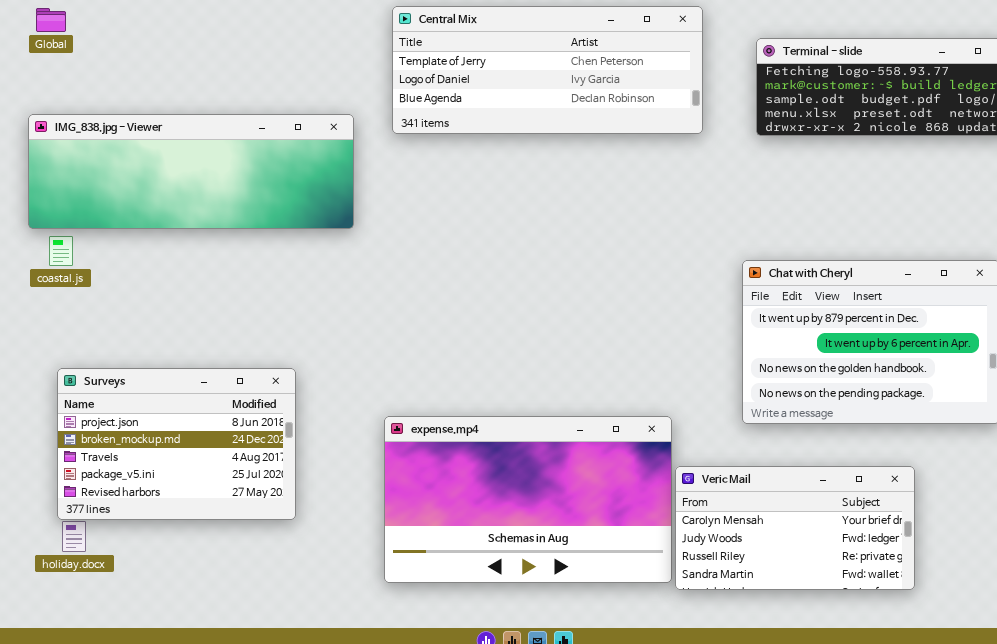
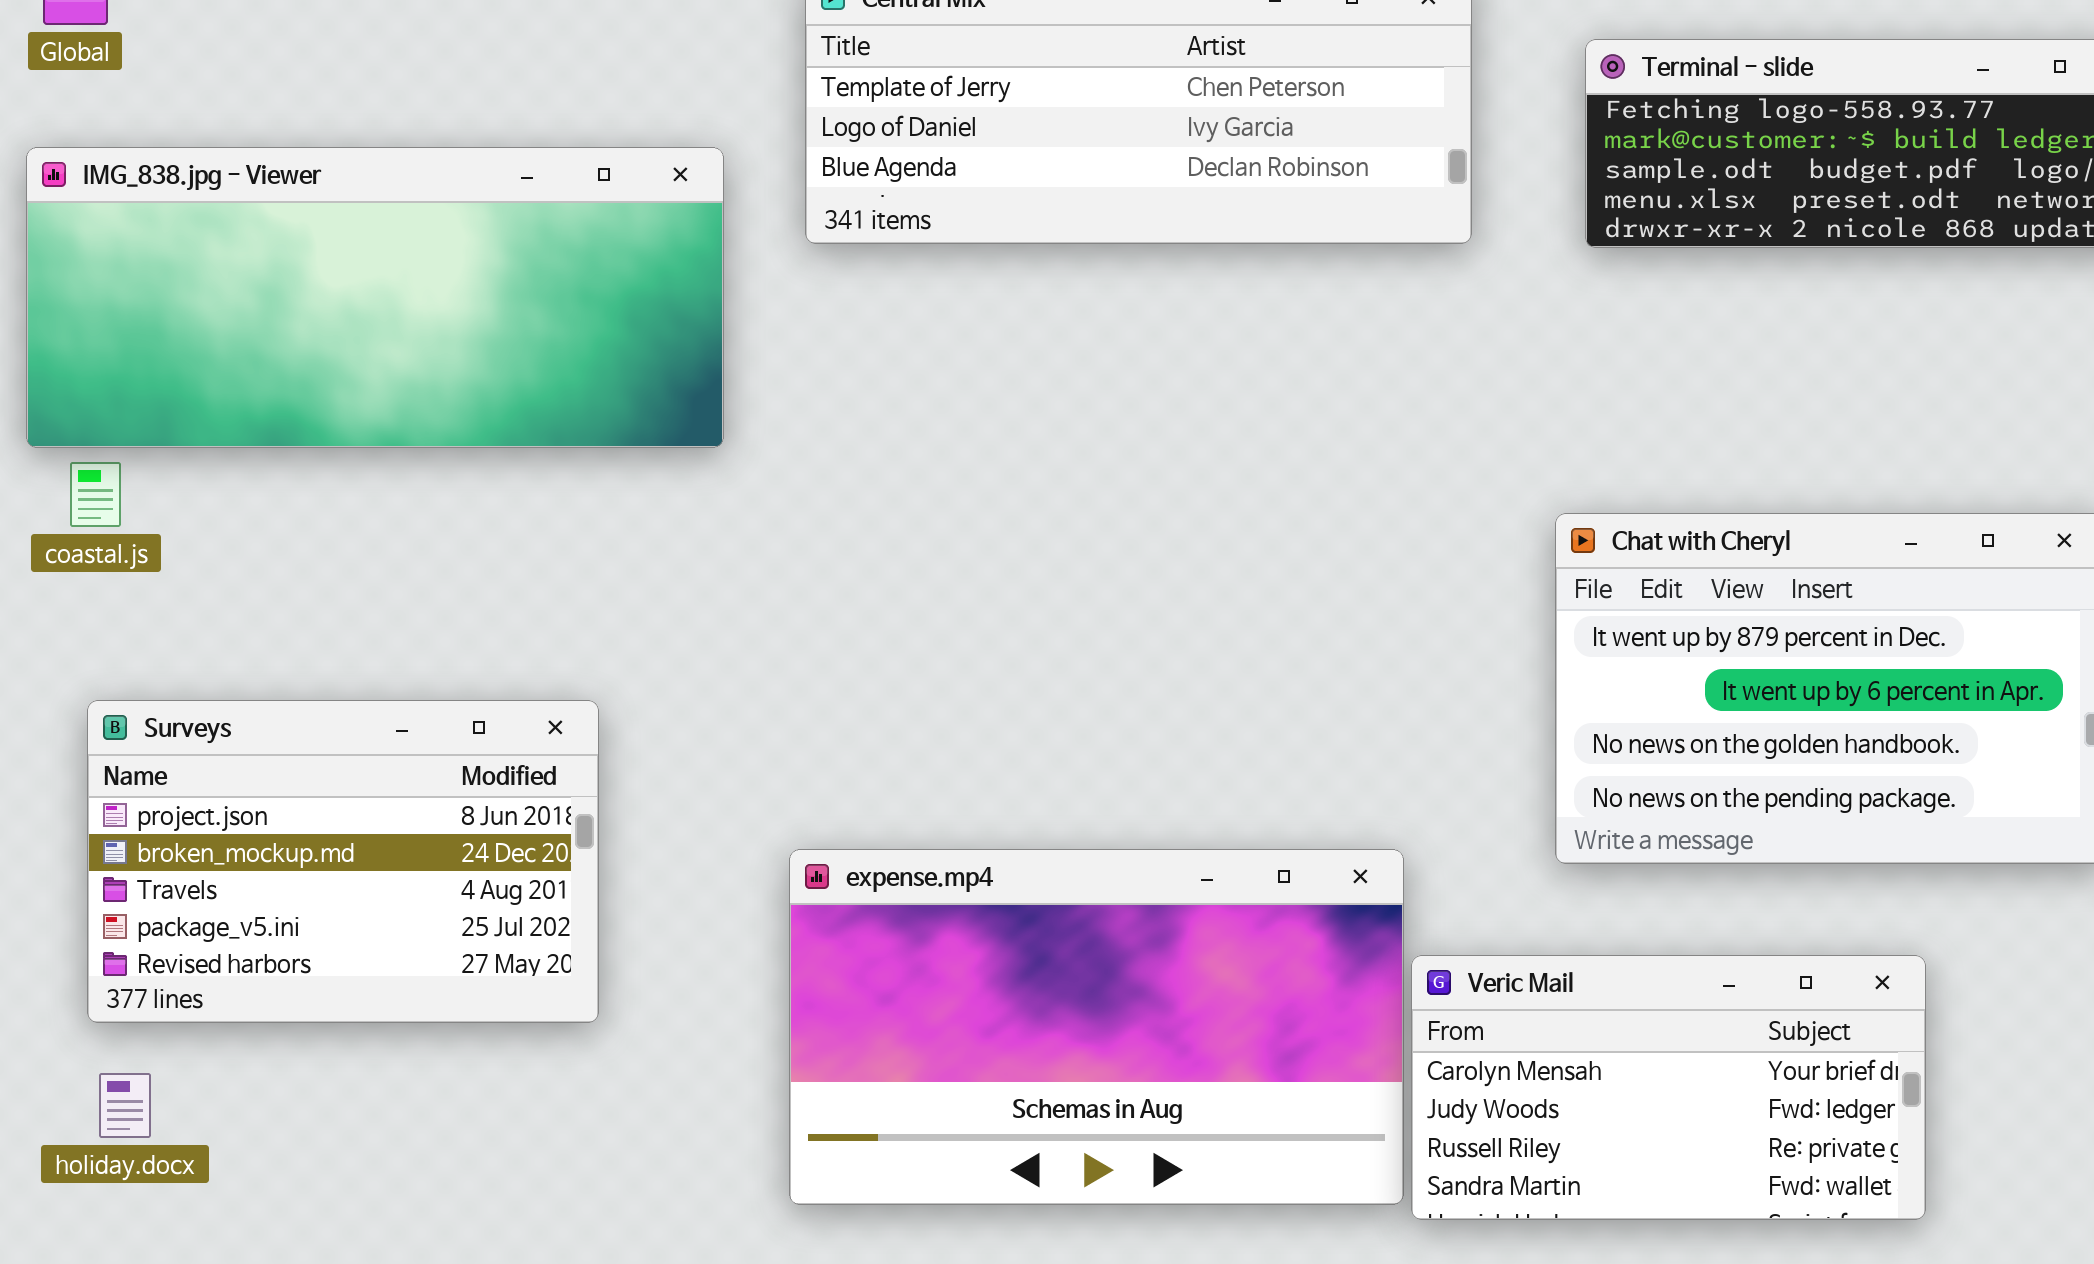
IMG_838.jpg - Viewer: [28,114,354,229] -> [26,147,724,448], resized
Surveys: [57,368,296,520] -> [87,700,599,1023], moved

